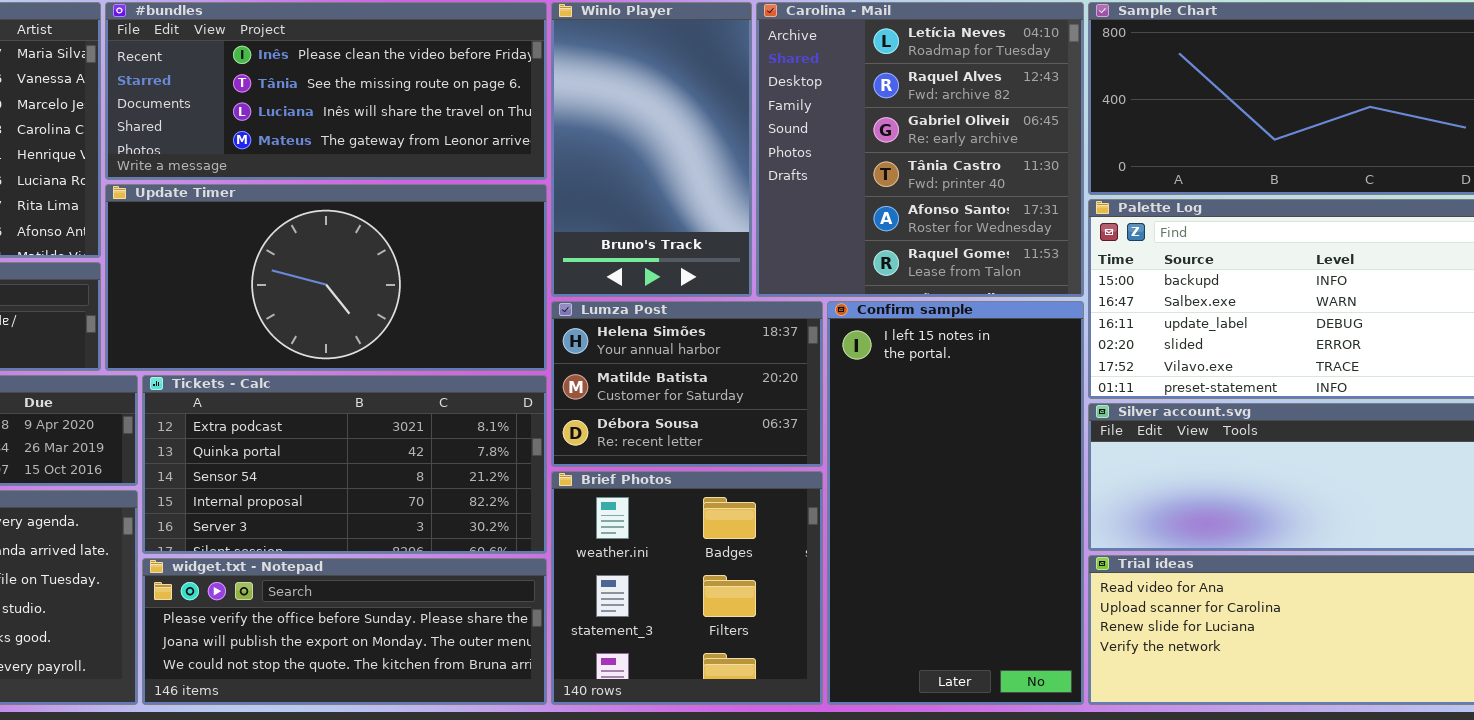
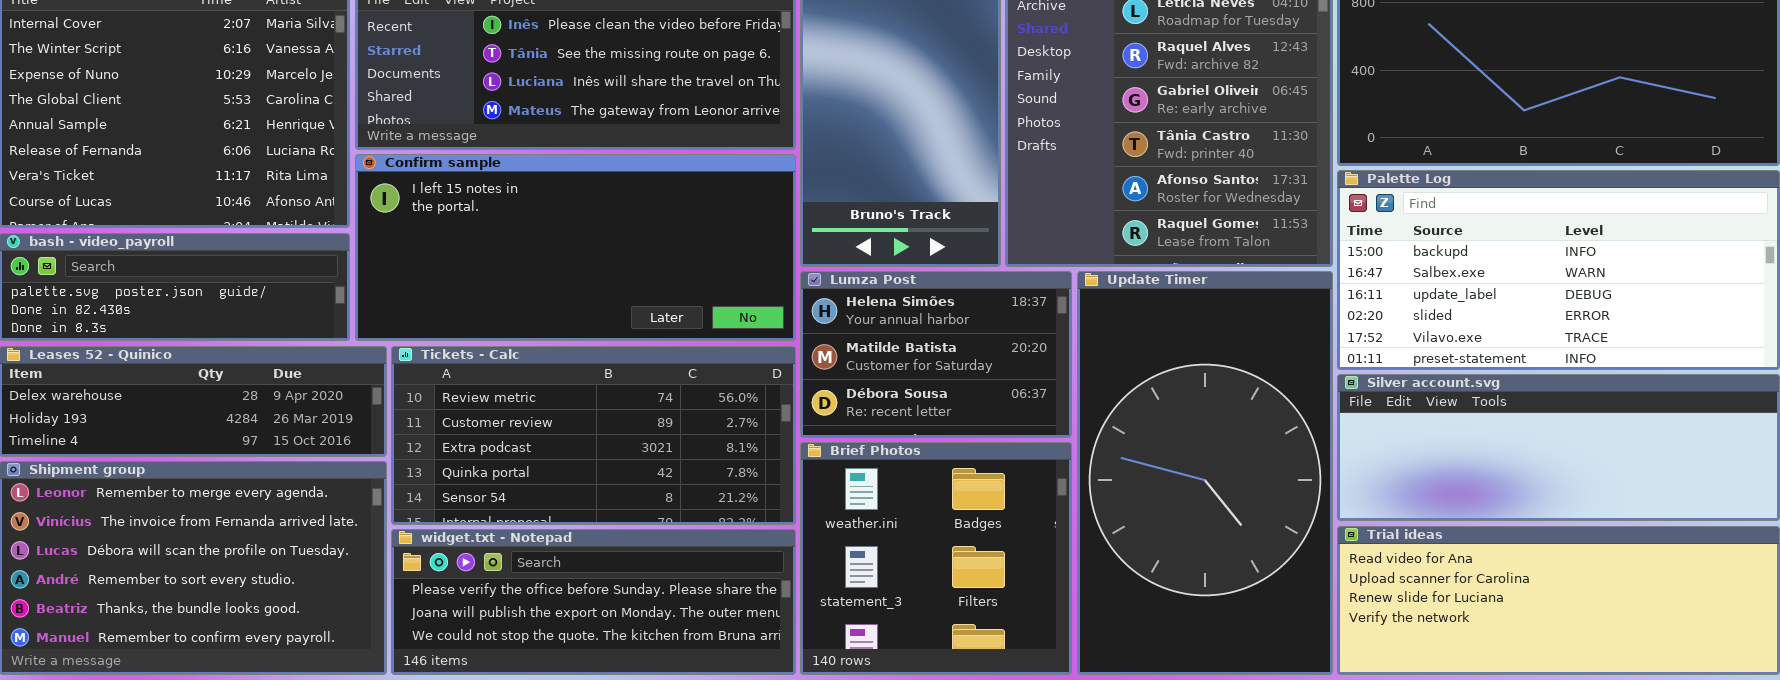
Update Timer: [105,184,547,371] -> [1077,271,1333,675], moved, resized
Confirm sample: [827,301,1084,705] -> [355,154,796,341], moved, resized
Tickets - Calc: [142,375,547,554] -> [391,346,796,525], scrolled up 2 rows

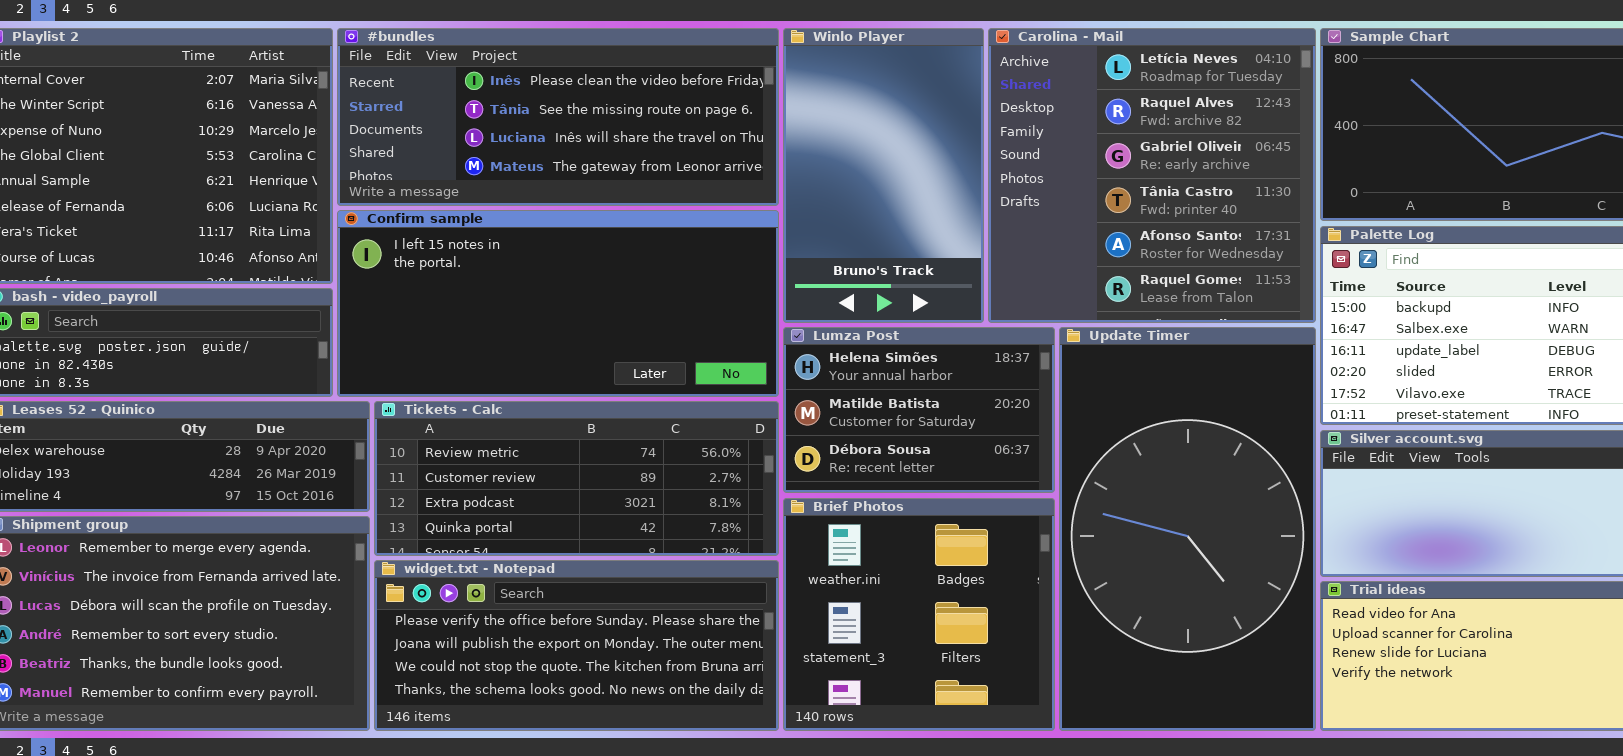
Tickets - Calc: [391,346,796,525] -> [374,401,779,556], resized
widget.txt - Notepad: [391,529,796,675] -> [374,560,779,731], resized

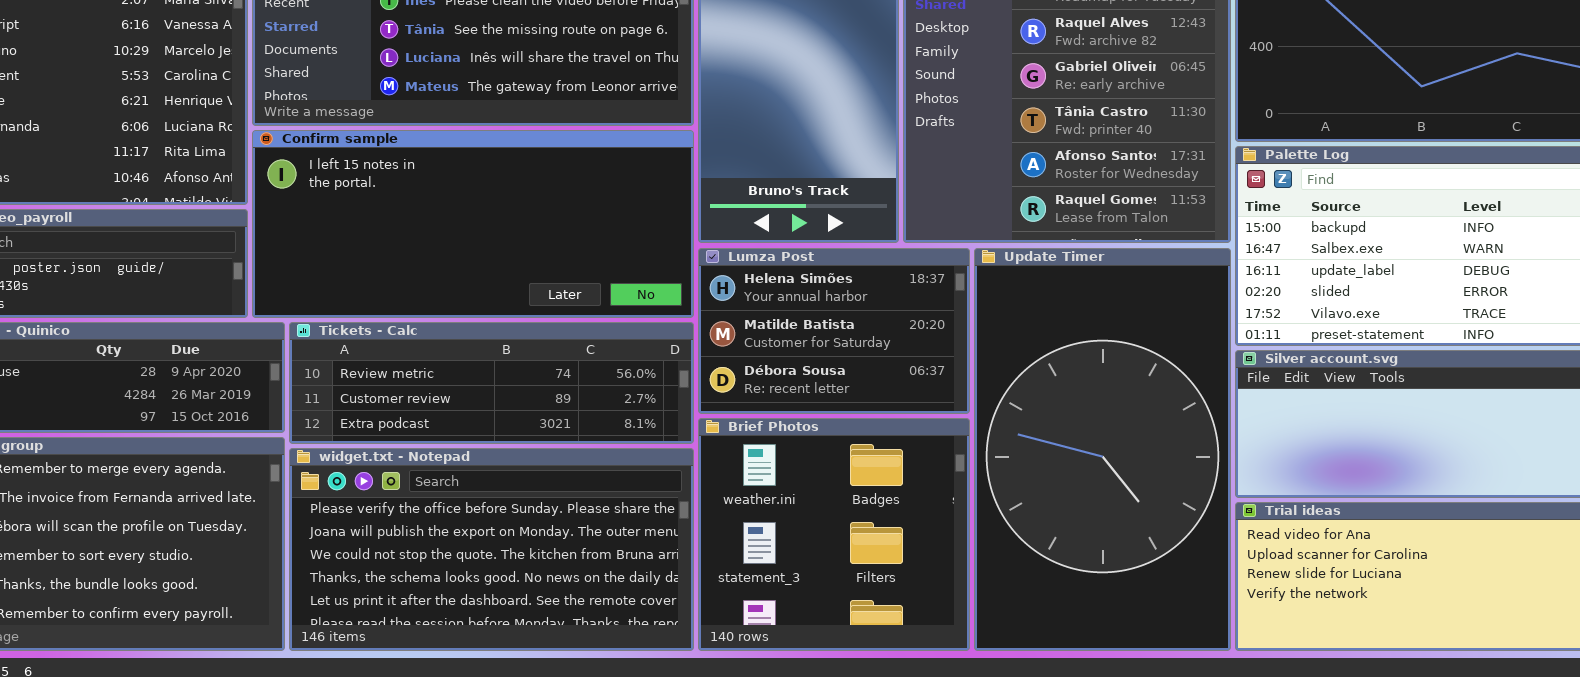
Tickets - Calc: [374,401,779,556] -> [289,322,694,444], resized
widget.txt - Notepad: [374,560,779,731] -> [289,448,694,651], resized

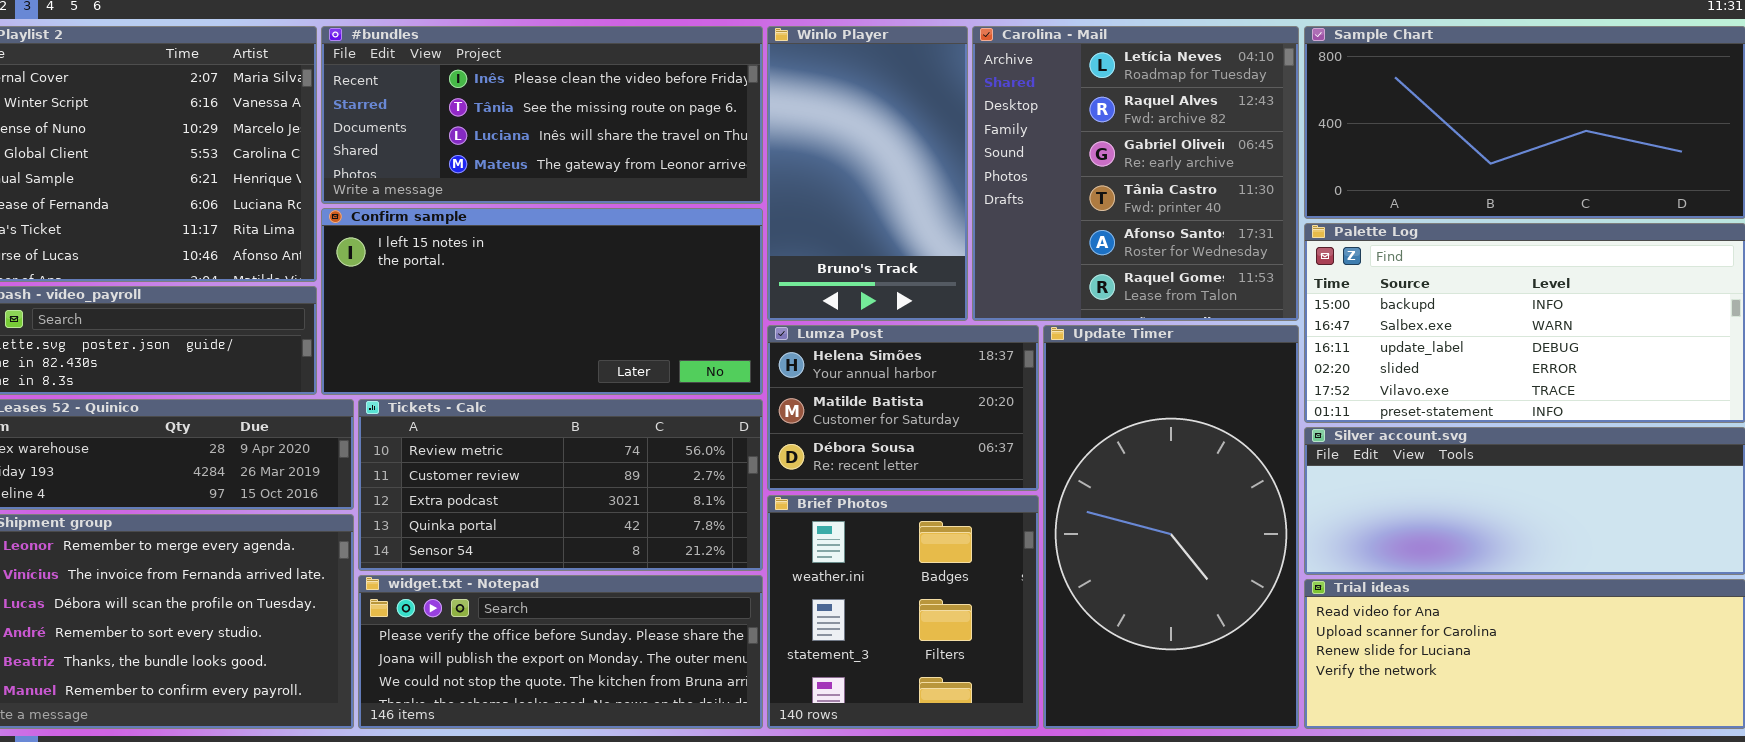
Tickets - Calc: [289,322,694,444] -> [358,399,763,571], resized
widget.txt - Notepad: [289,448,694,651] -> [358,575,763,729], resized

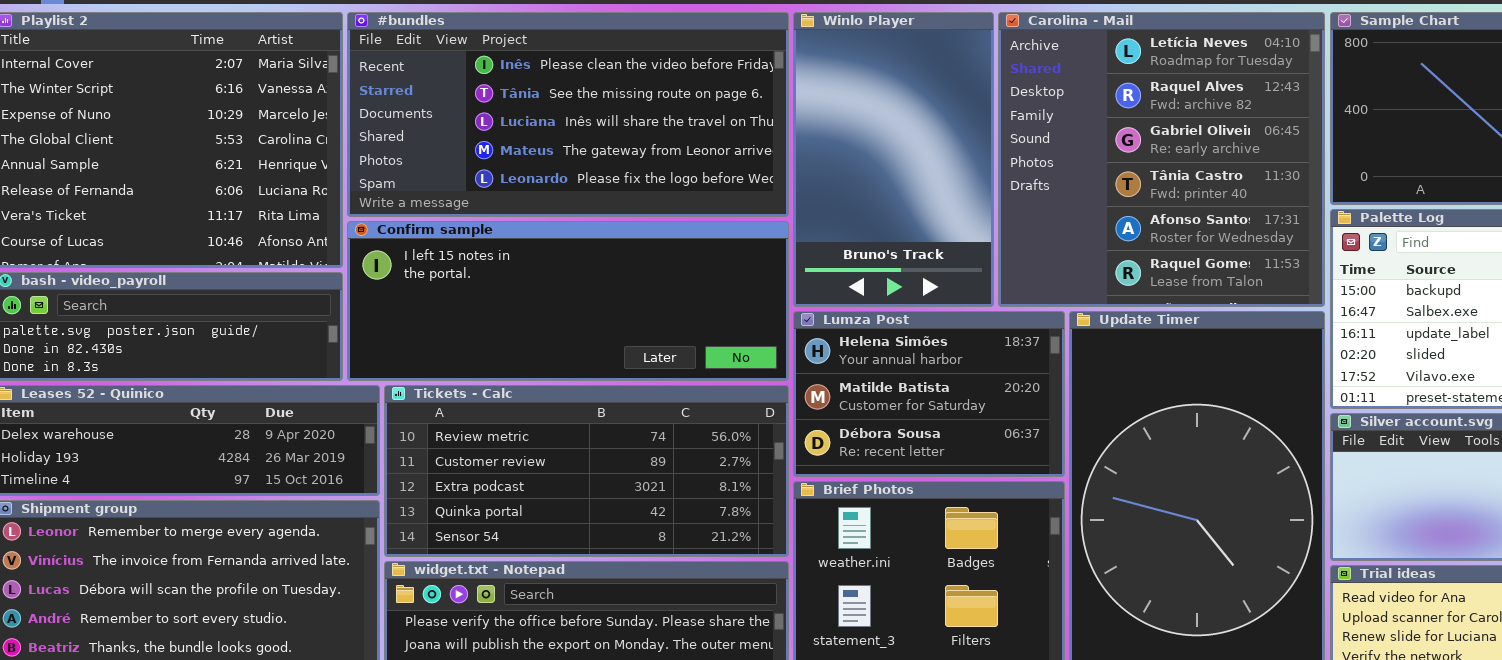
#bundles: [321,26,763,204] -> [347,12,789,217], resized
Confirm sample: [321,208,763,395] -> [347,221,789,381], resized

